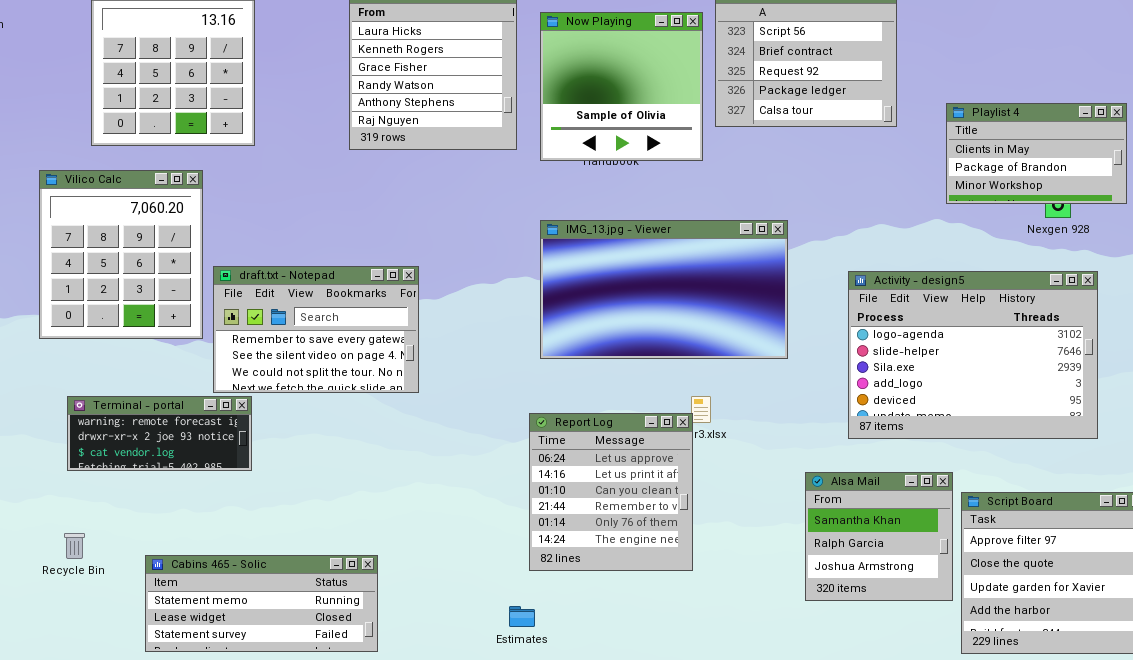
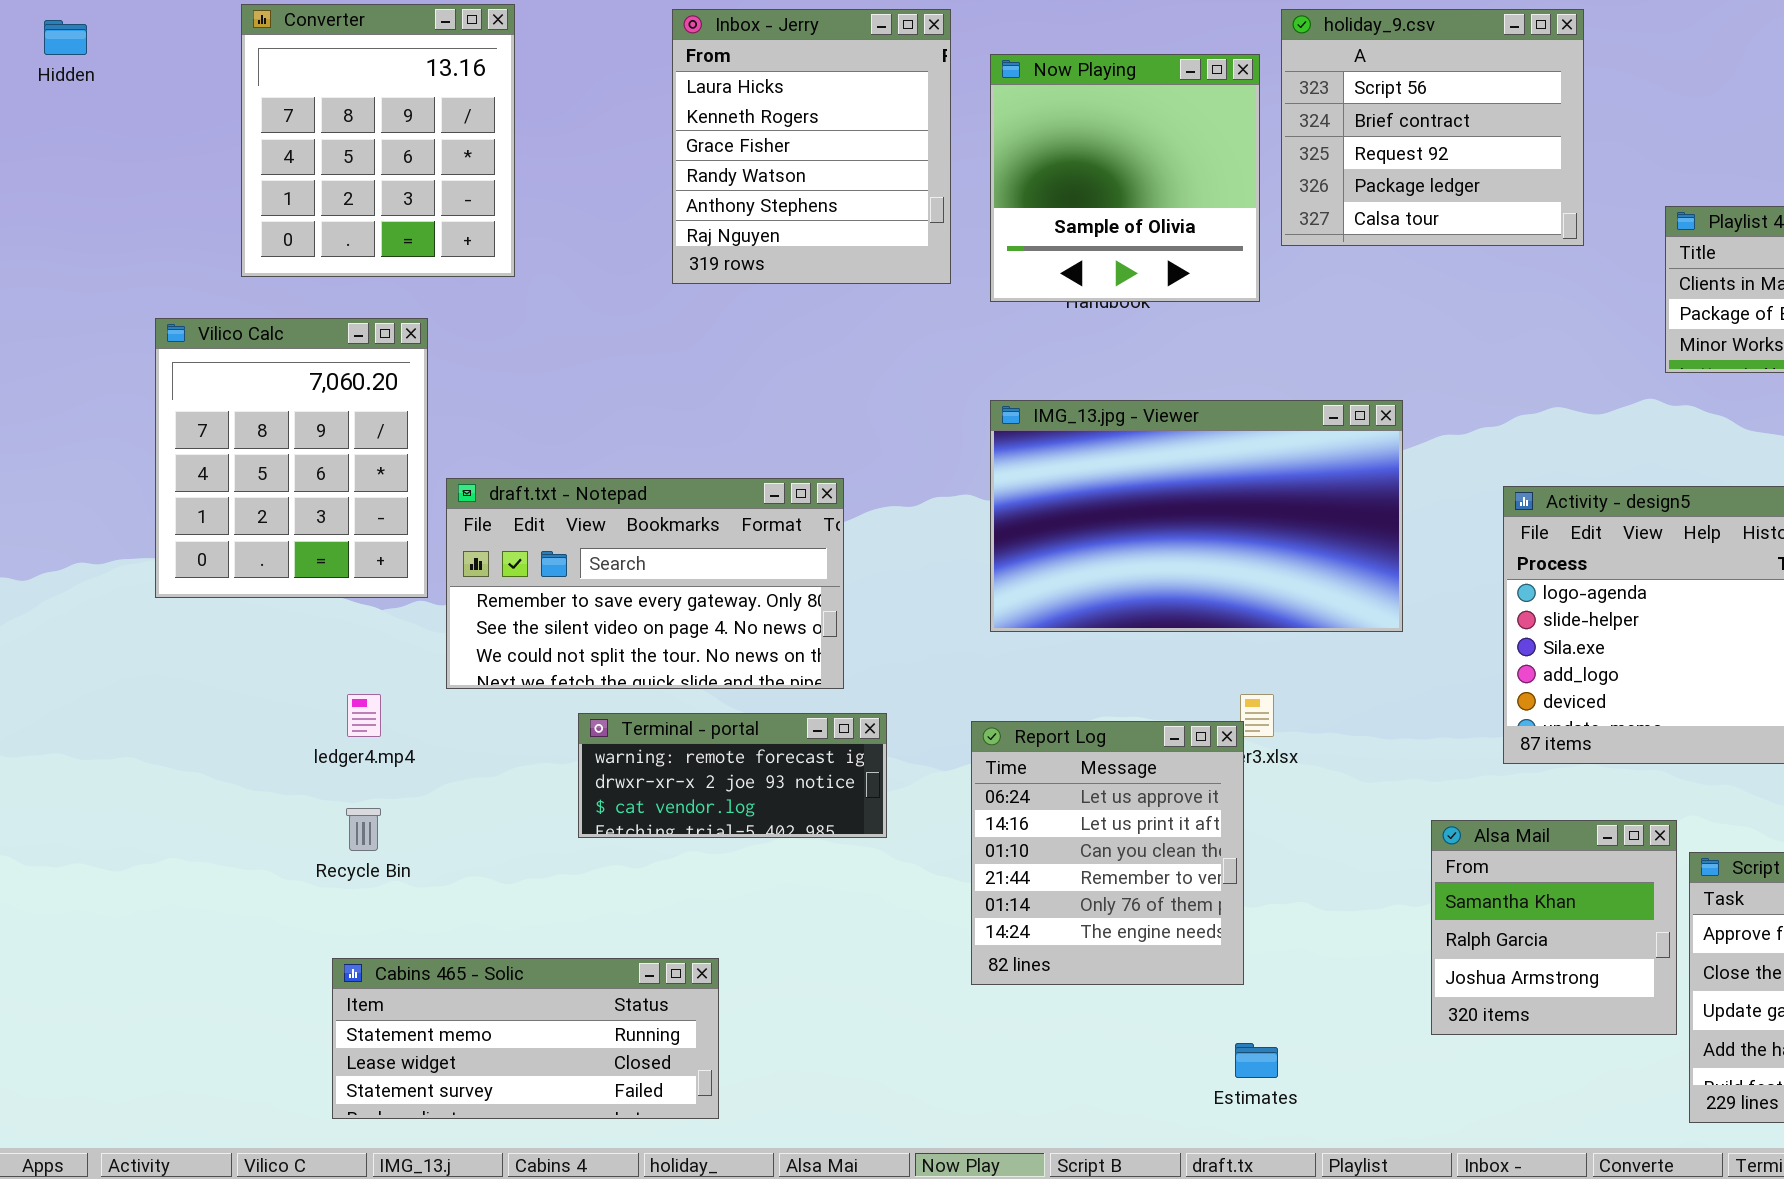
draft.txt - Notepad: [213,266,419,393] -> [446,478,844,689], resized
Terminal - portal: [67,396,252,471] -> [578,713,887,838], moved
Recycle Bin: [64,533,85,559] -> [346,808,381,851], moved
Estimates: [509,606,535,627] -> [1235,1043,1278,1078], moved

